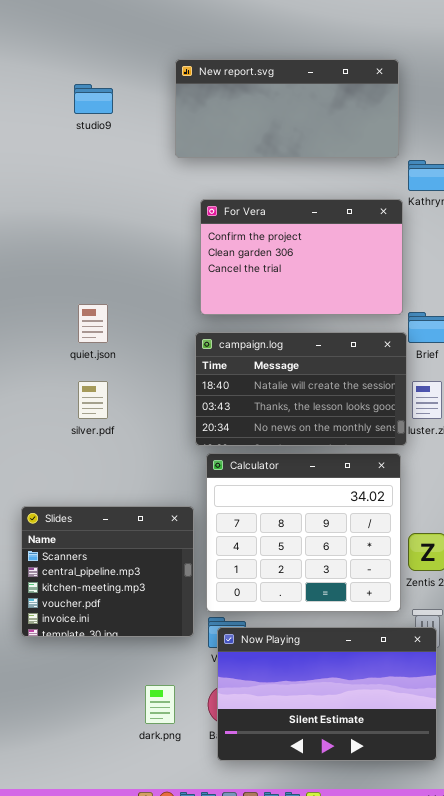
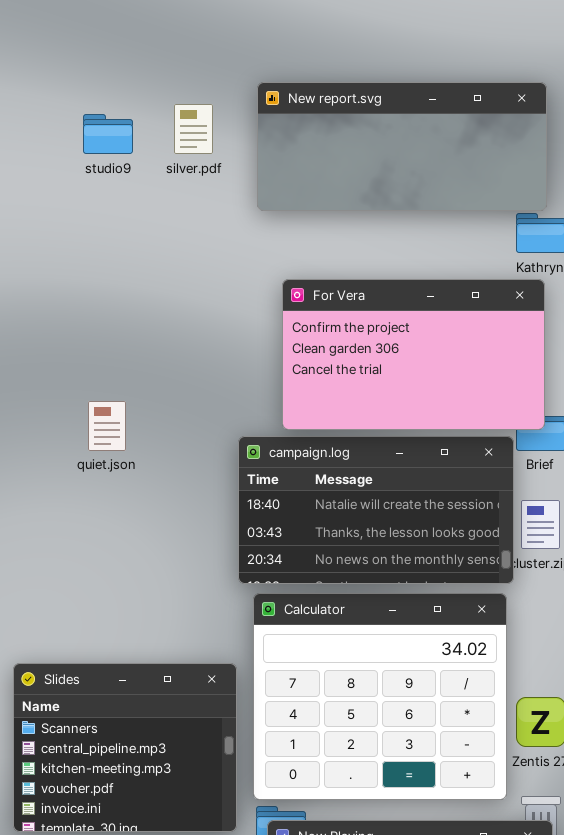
New report.svg: [175,59,399,158] -> [257,82,547,211], moved
For Vera: [200,199,403,315] -> [282,279,545,430], moved
silver.pdf: [78,381,108,419] -> [174,104,213,154], moved

